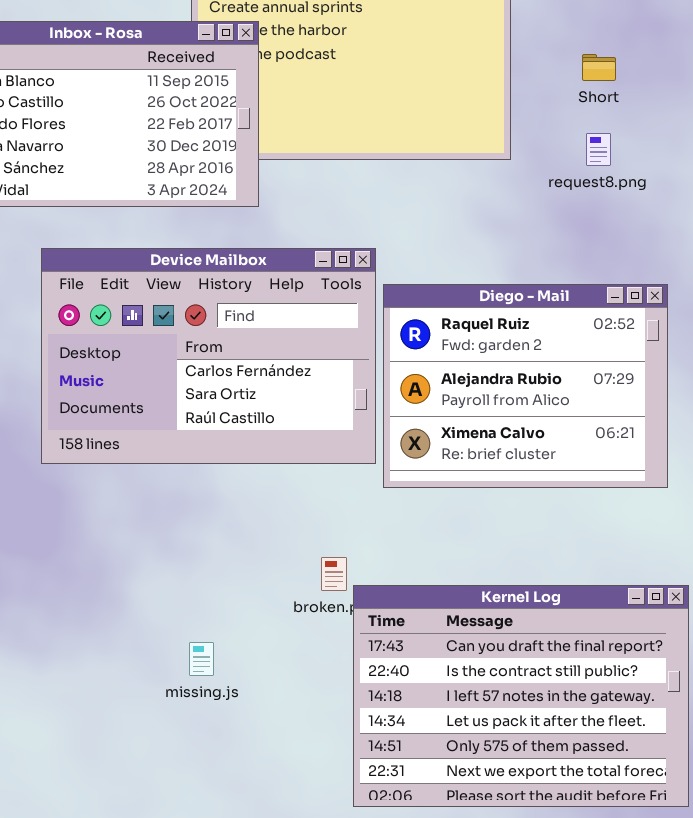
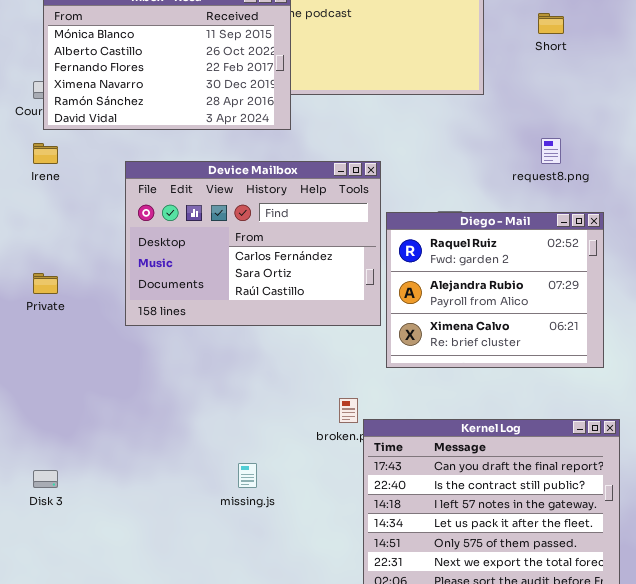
request8.png: [586,133,611,166] -> [541,138,561,164], moved
Diego - Mail: [383,284,668,488] -> [386,212,604,368], moved

